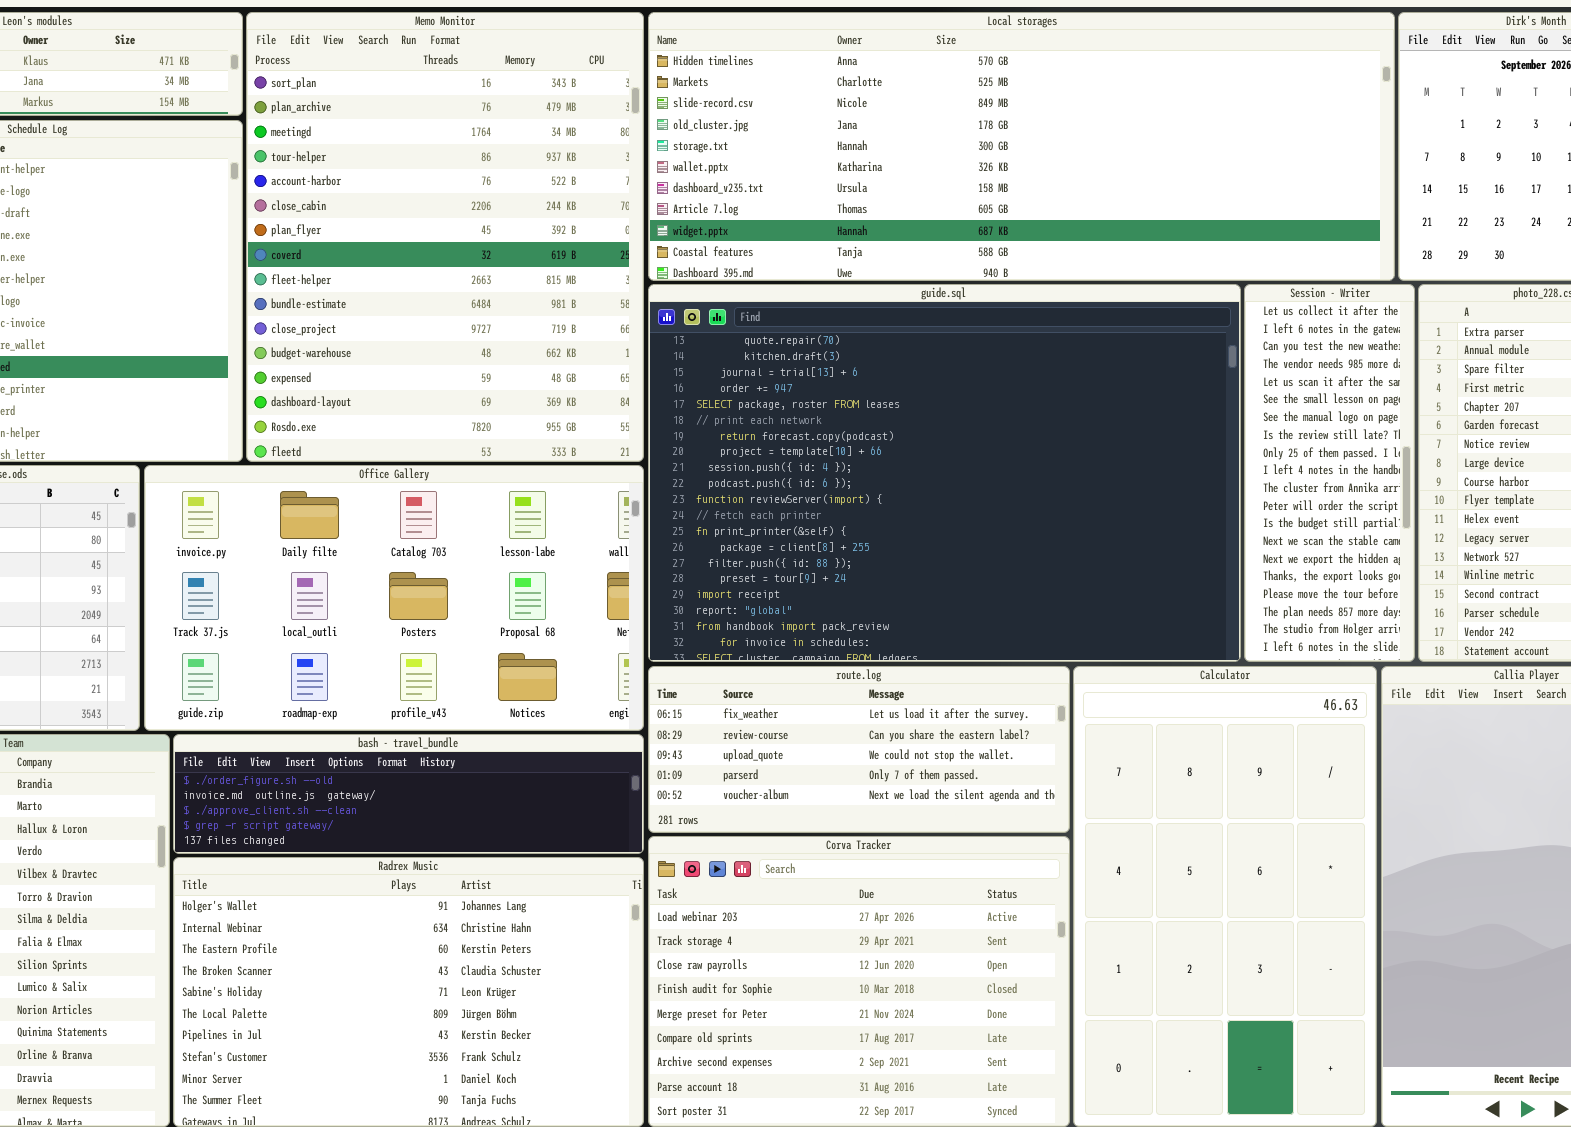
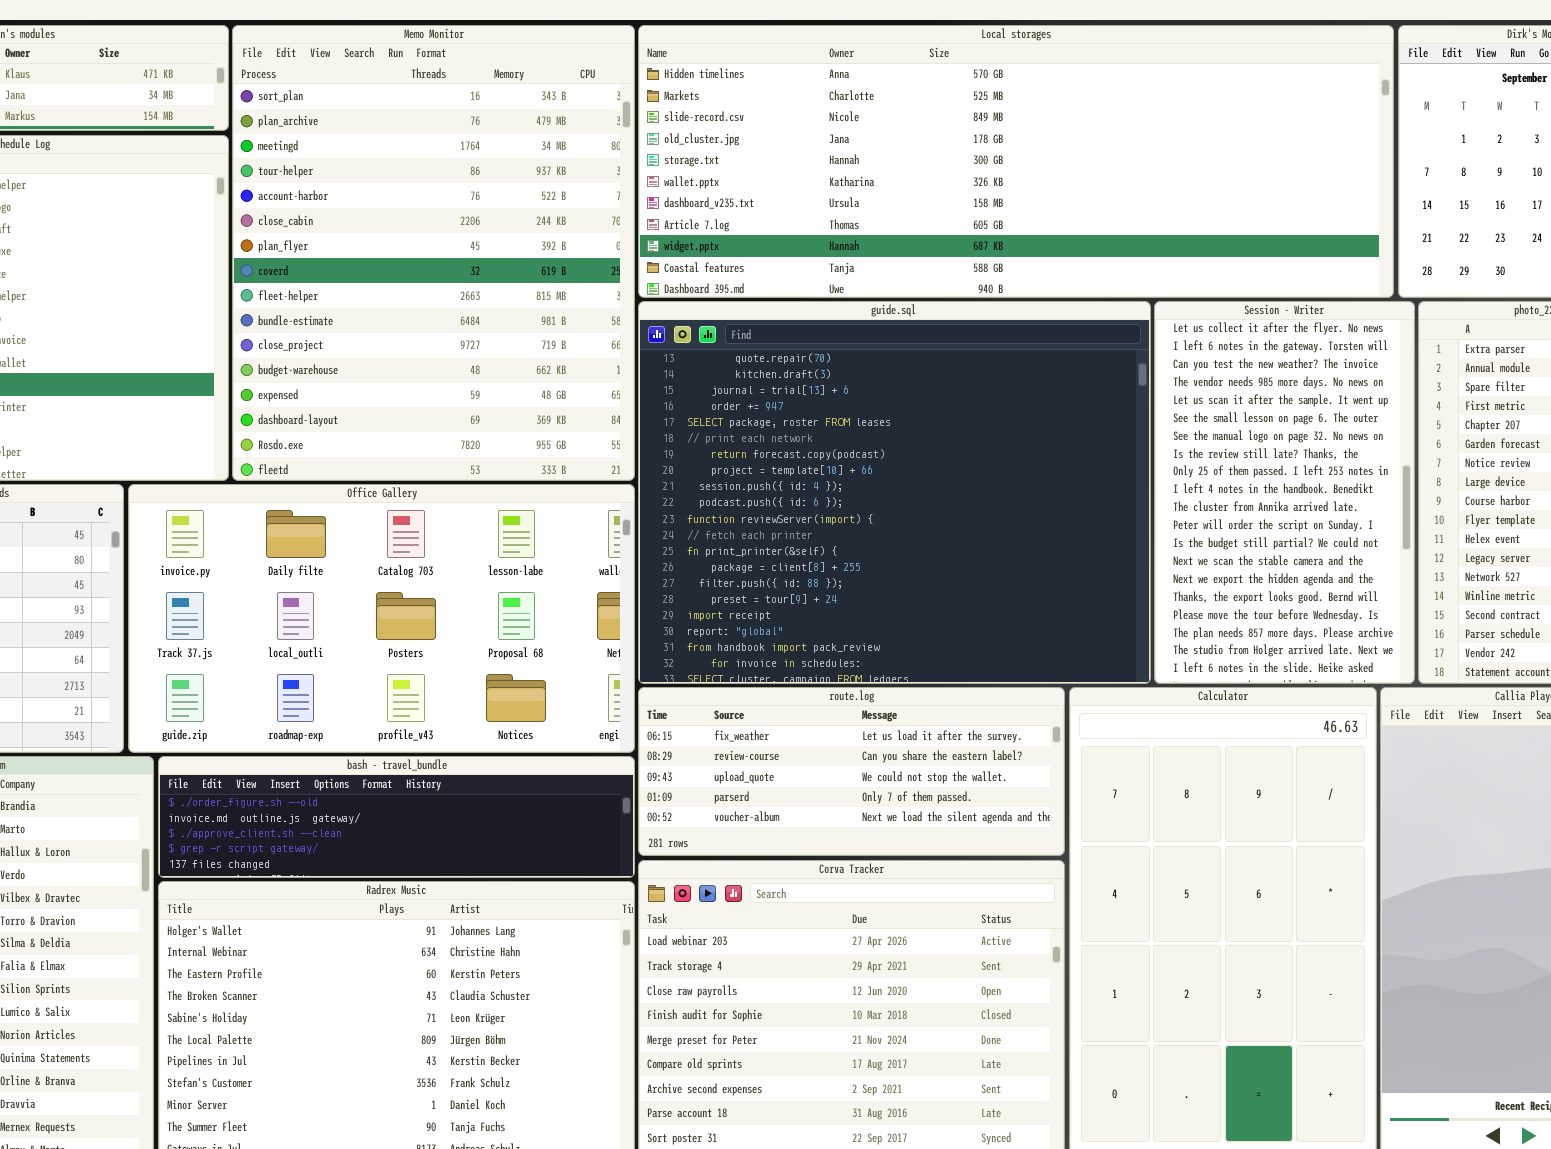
guide.sql: [648,284,1241,662] -> [638,301,1151,684], resized
Session - Writer: [1244,284,1415,662] -> [1154,301,1415,684], resized

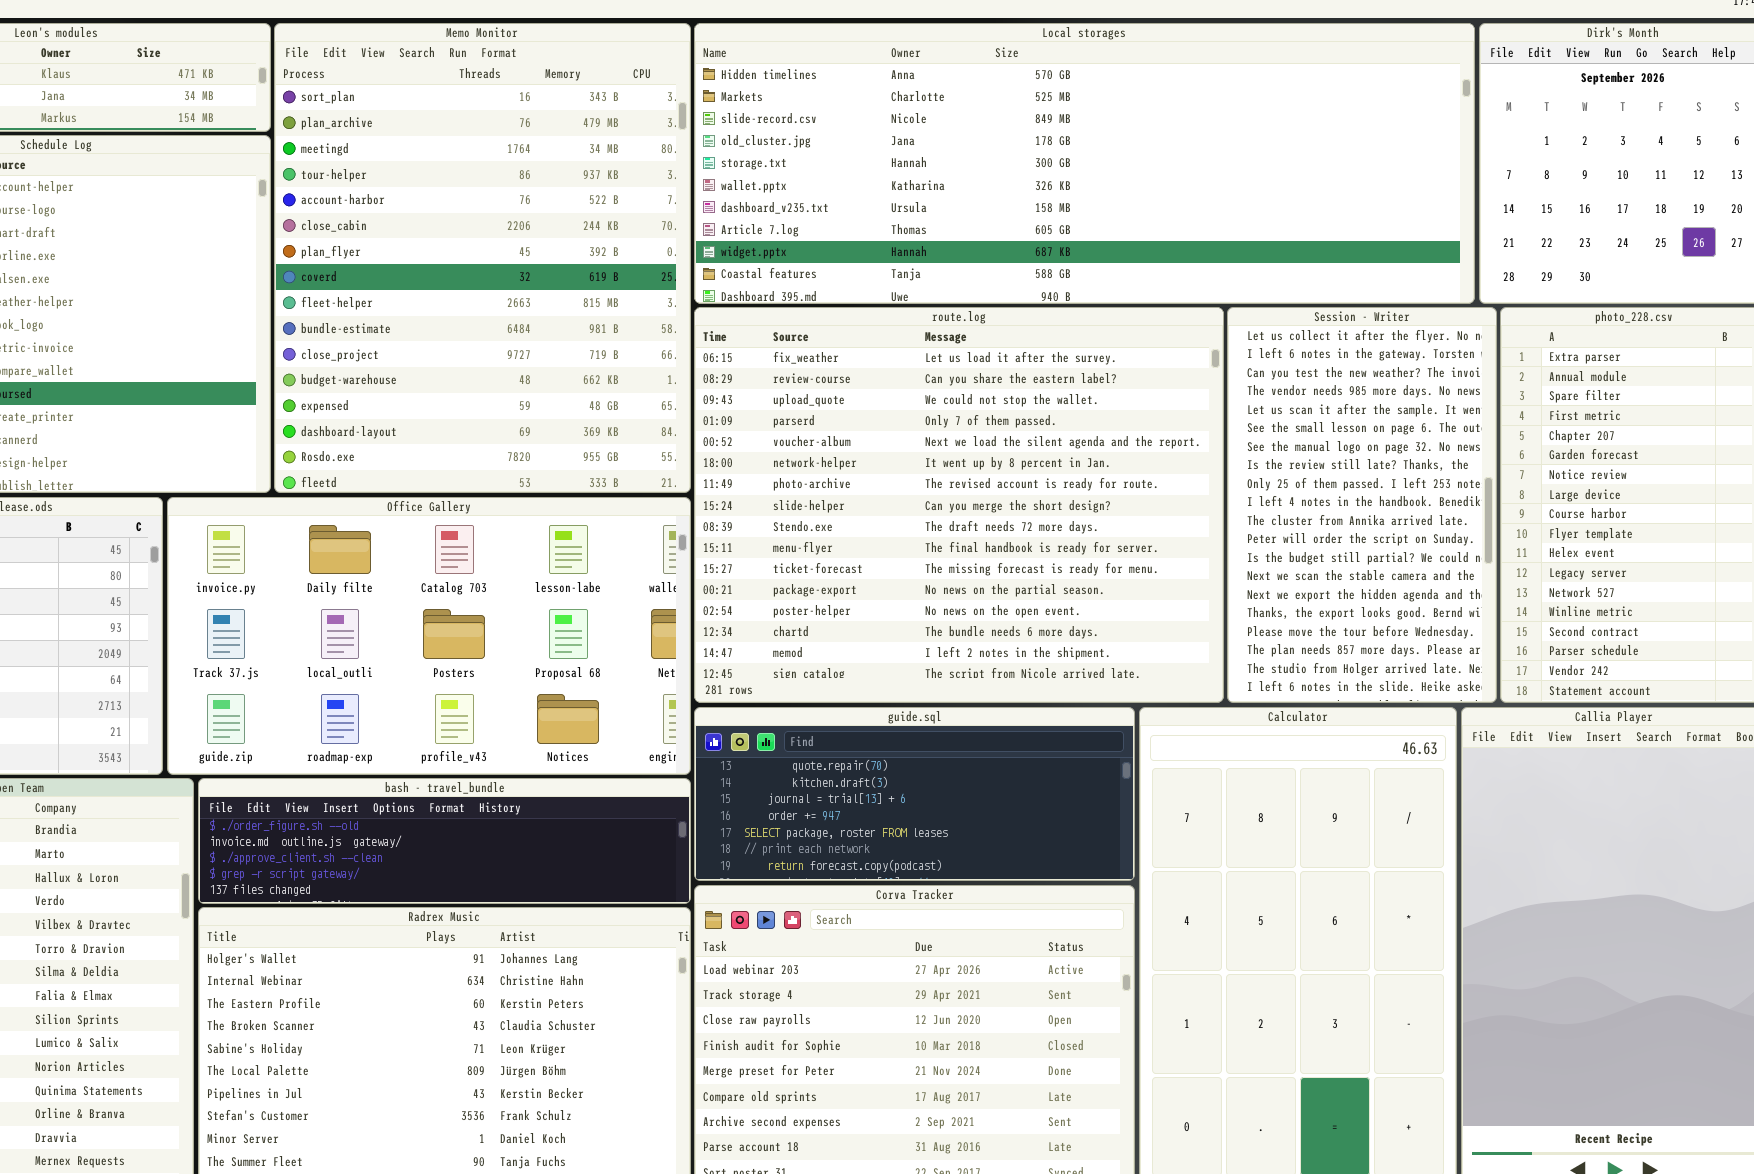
guide.sql: [638,301,1151,684] -> [694,707,1135,881], moved, resized
route.log: [638,687,1065,856] -> [694,307,1224,703], moved, resized

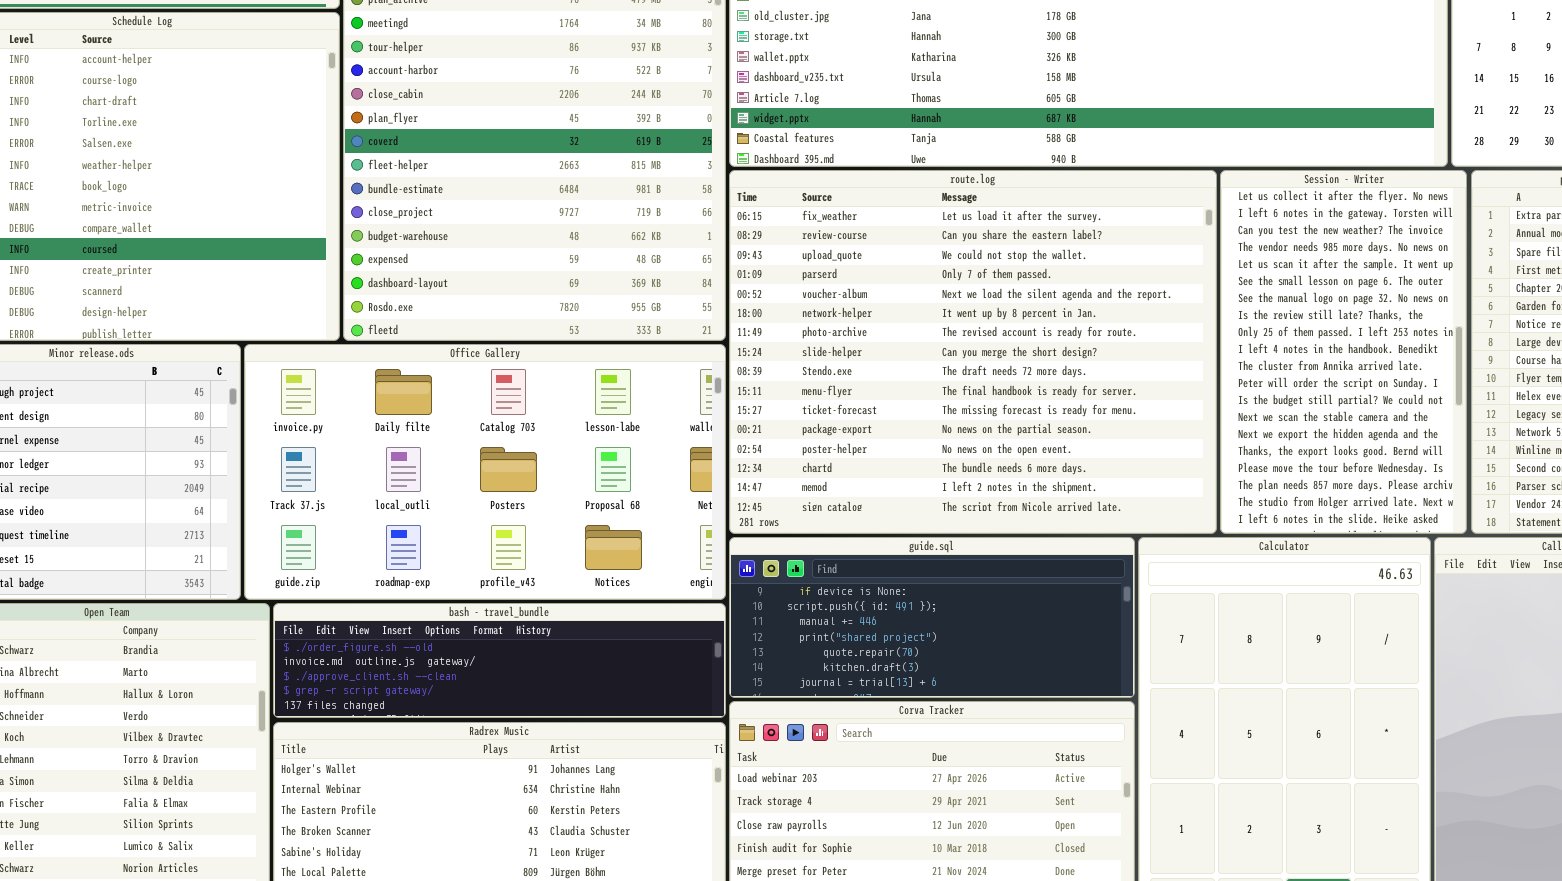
guide.sql: [694,707,1135,881] -> [729,537,1135,698], scrolled up 4 rows

